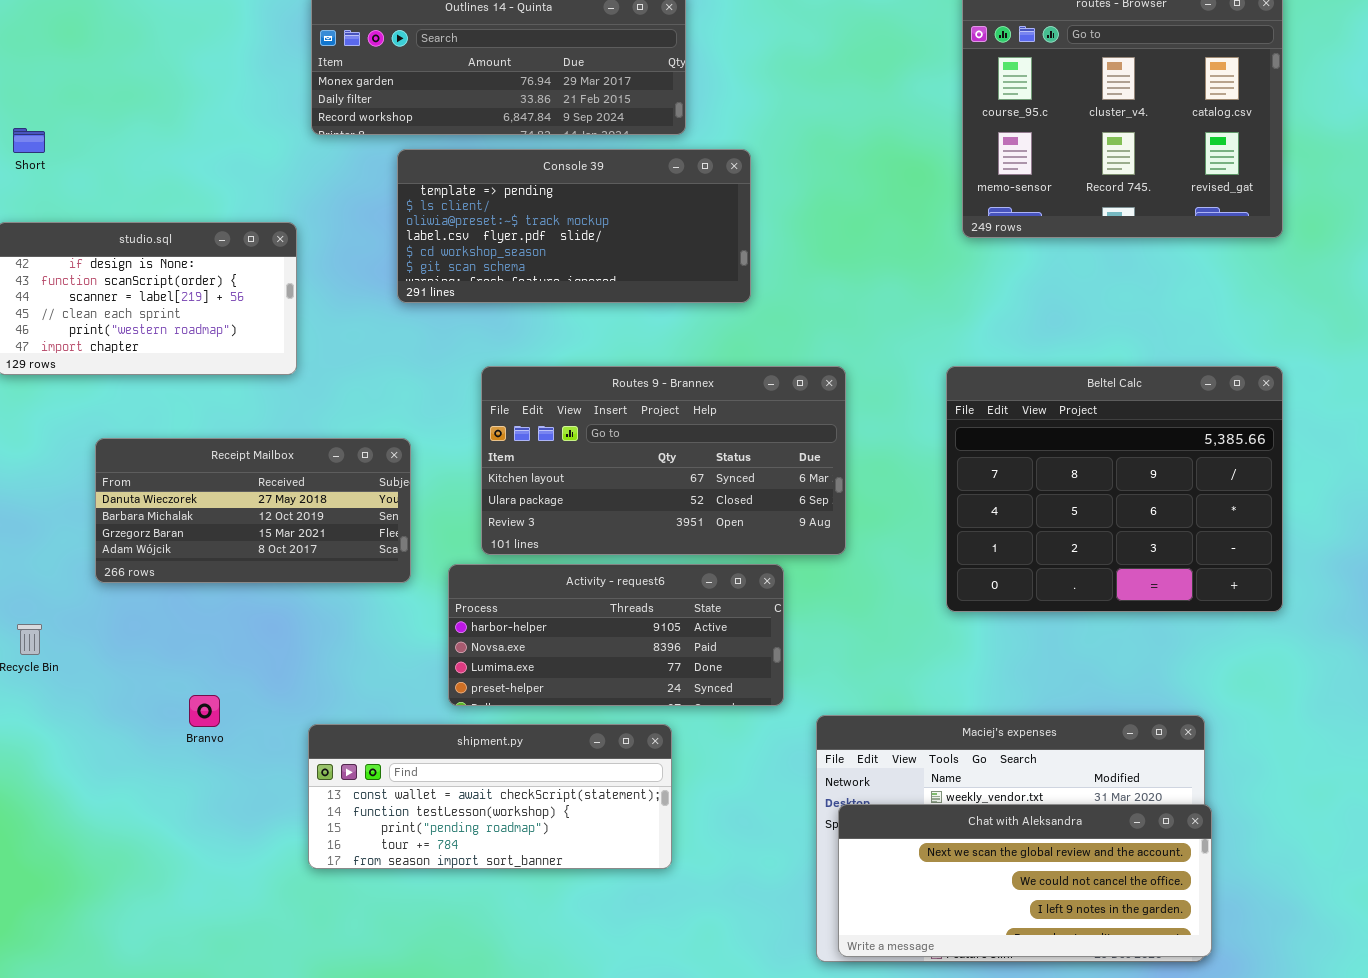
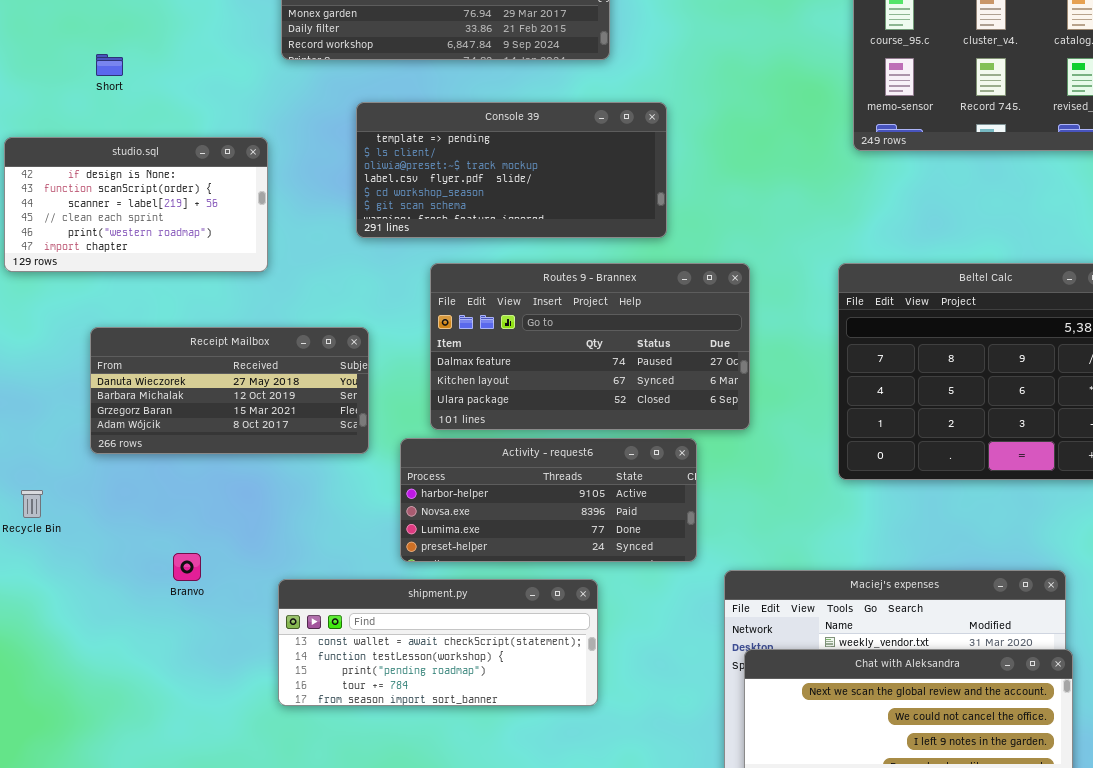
Short: [13,128,45,153] -> [96,54,123,76], moved
Console 39: [397,149,751,303] -> [356,102,667,238], moved
Routes 9 - Brannex: [481,366,846,555] -> [430,263,750,430], scrolled up 1 row

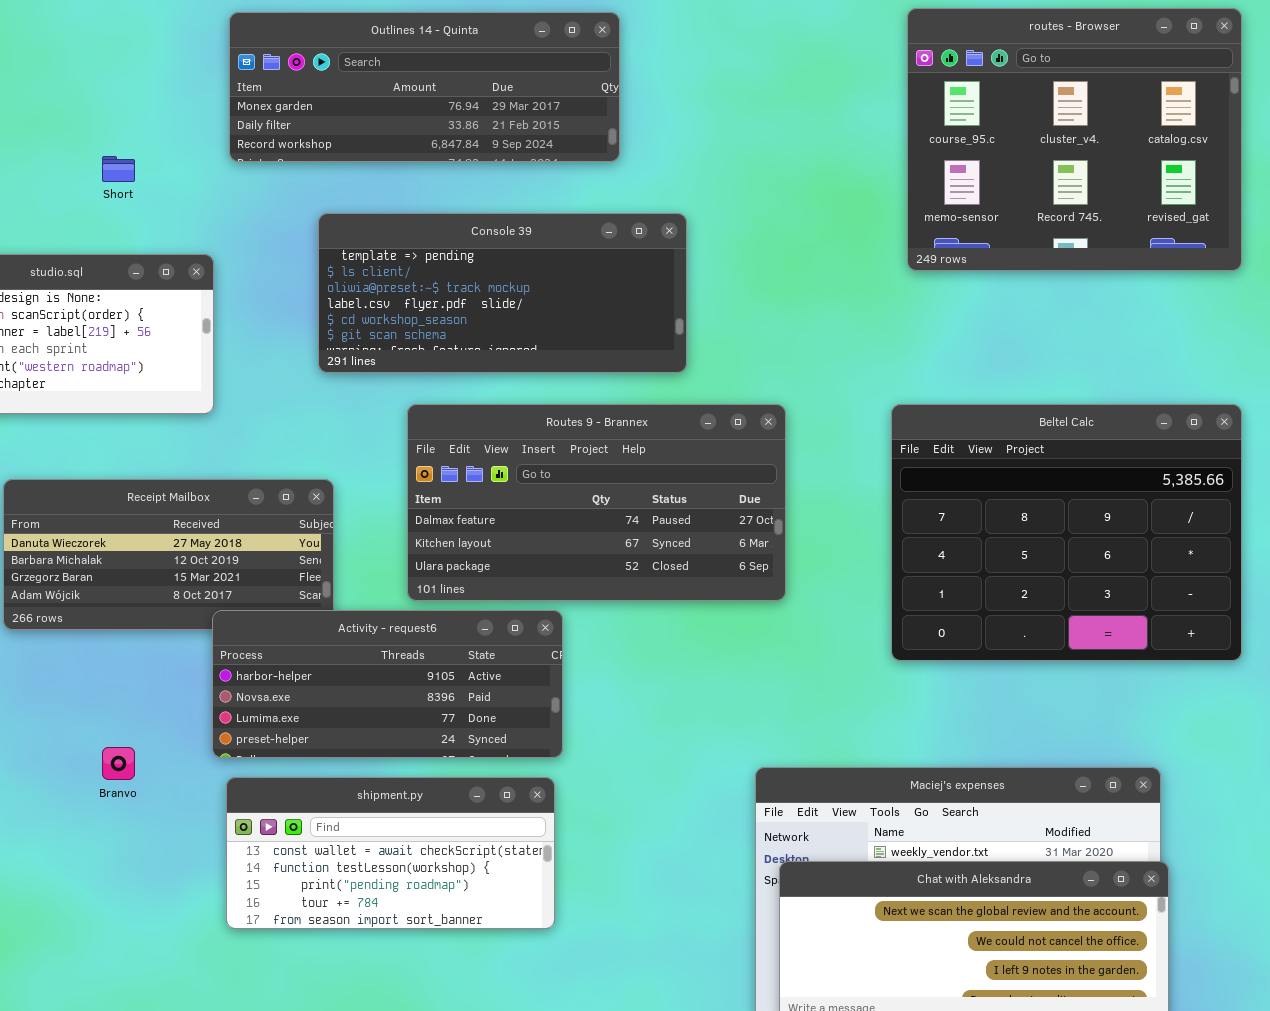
Short: [96,54,123,76] -> [102,156,135,182], moved
Activity - request6: [400,438,697,562] -> [212,610,563,758], moved
shipment.py: [278,579,598,706] -> [226,777,555,929], resized

